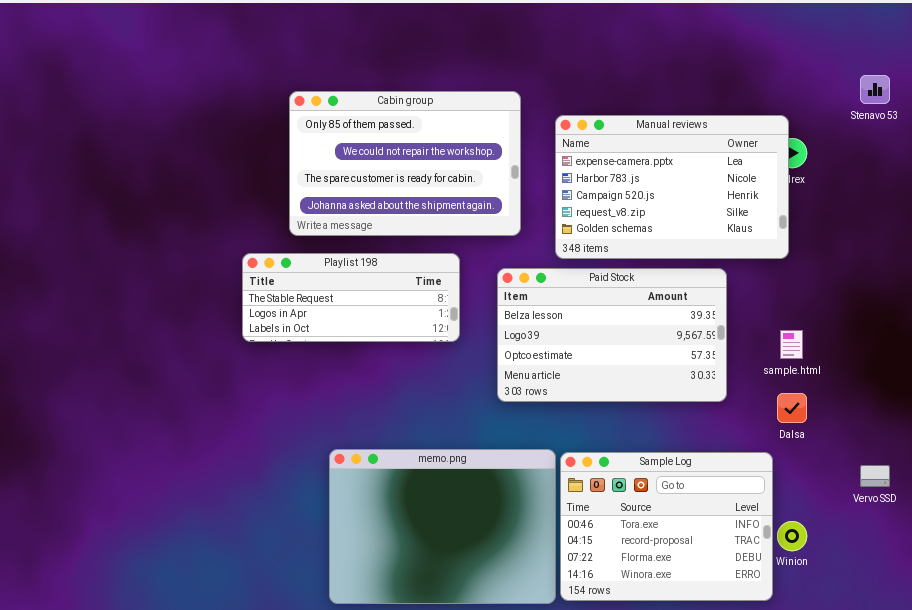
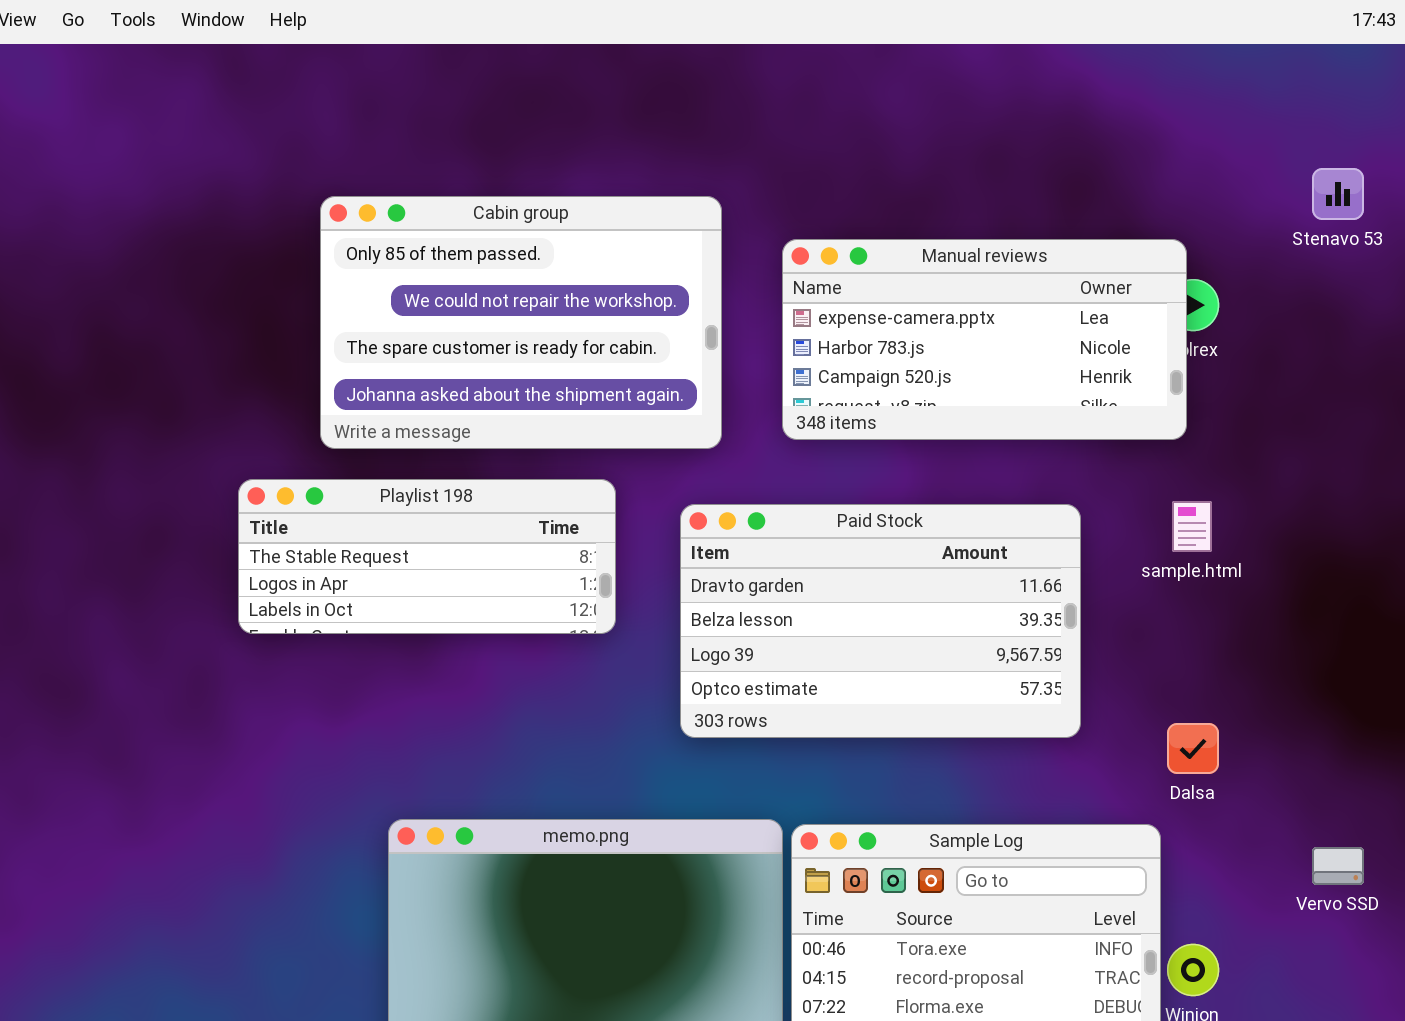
Manual reviews: [555,115,789,259] -> [782,239,1187,440], resized
Paid Stock: [497,268,727,402] -> [680,504,1081,738], scrolled up 1 row
sample.html: [780,330,803,359] -> [1172,501,1212,552], moved

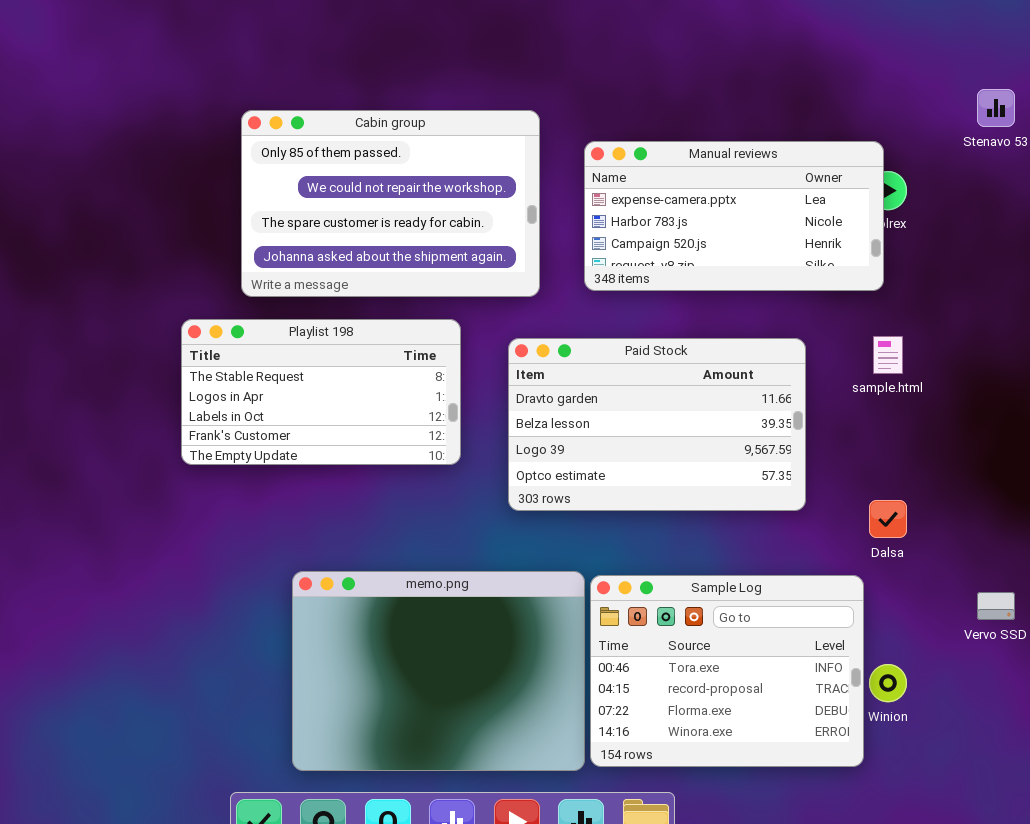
Playlist 198: [238,479,616,634] -> [181,319,461,465], resized

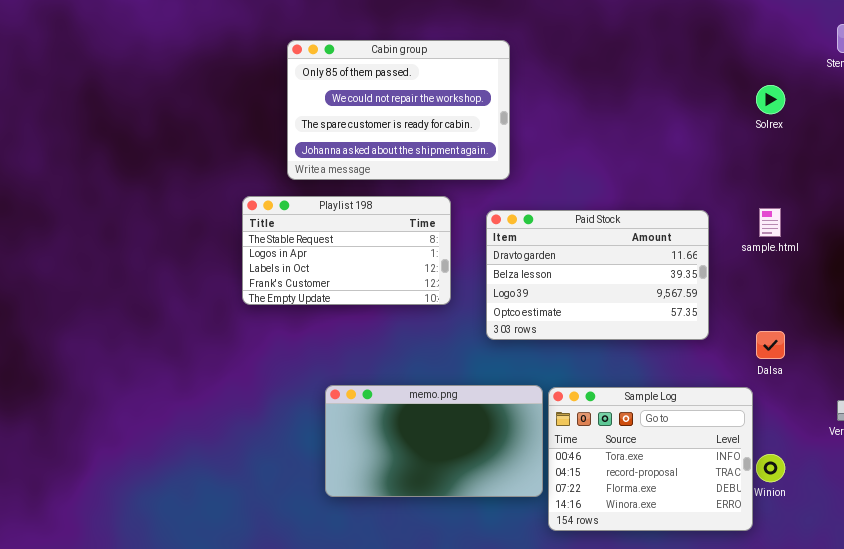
Manual reviews: [584,141,884,291] -> none, closed
memo.png: [292,571,585,771] -> [325,385,543,497], resized

